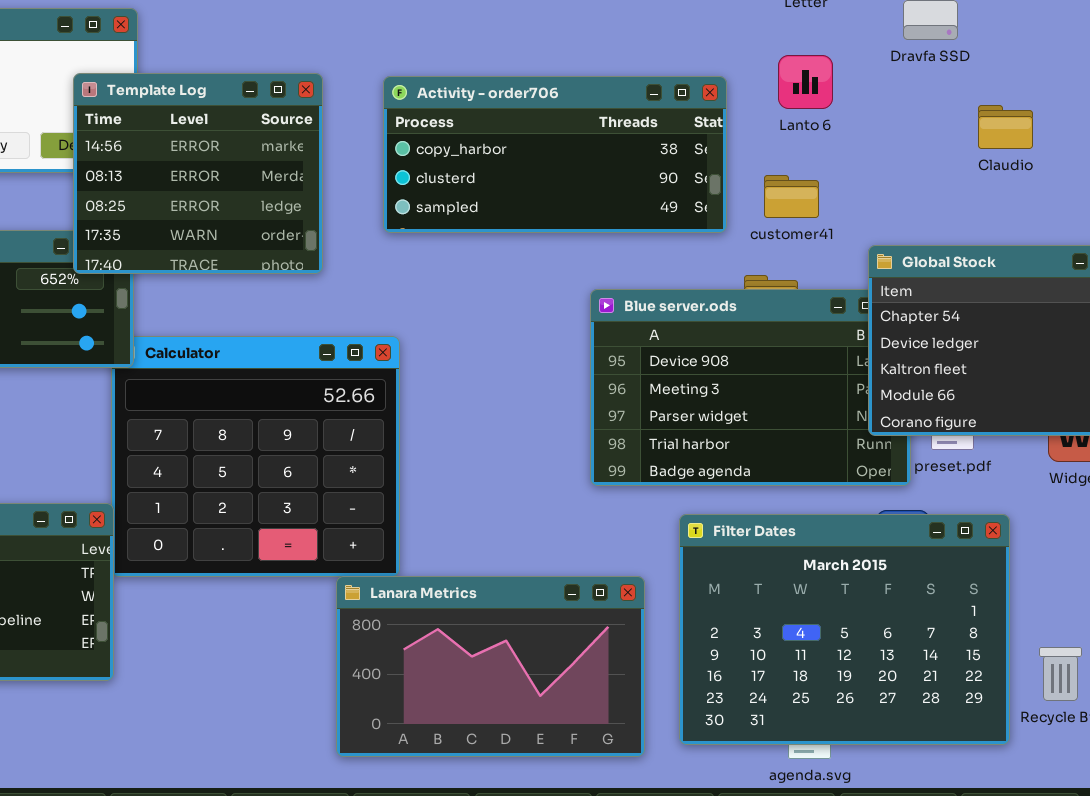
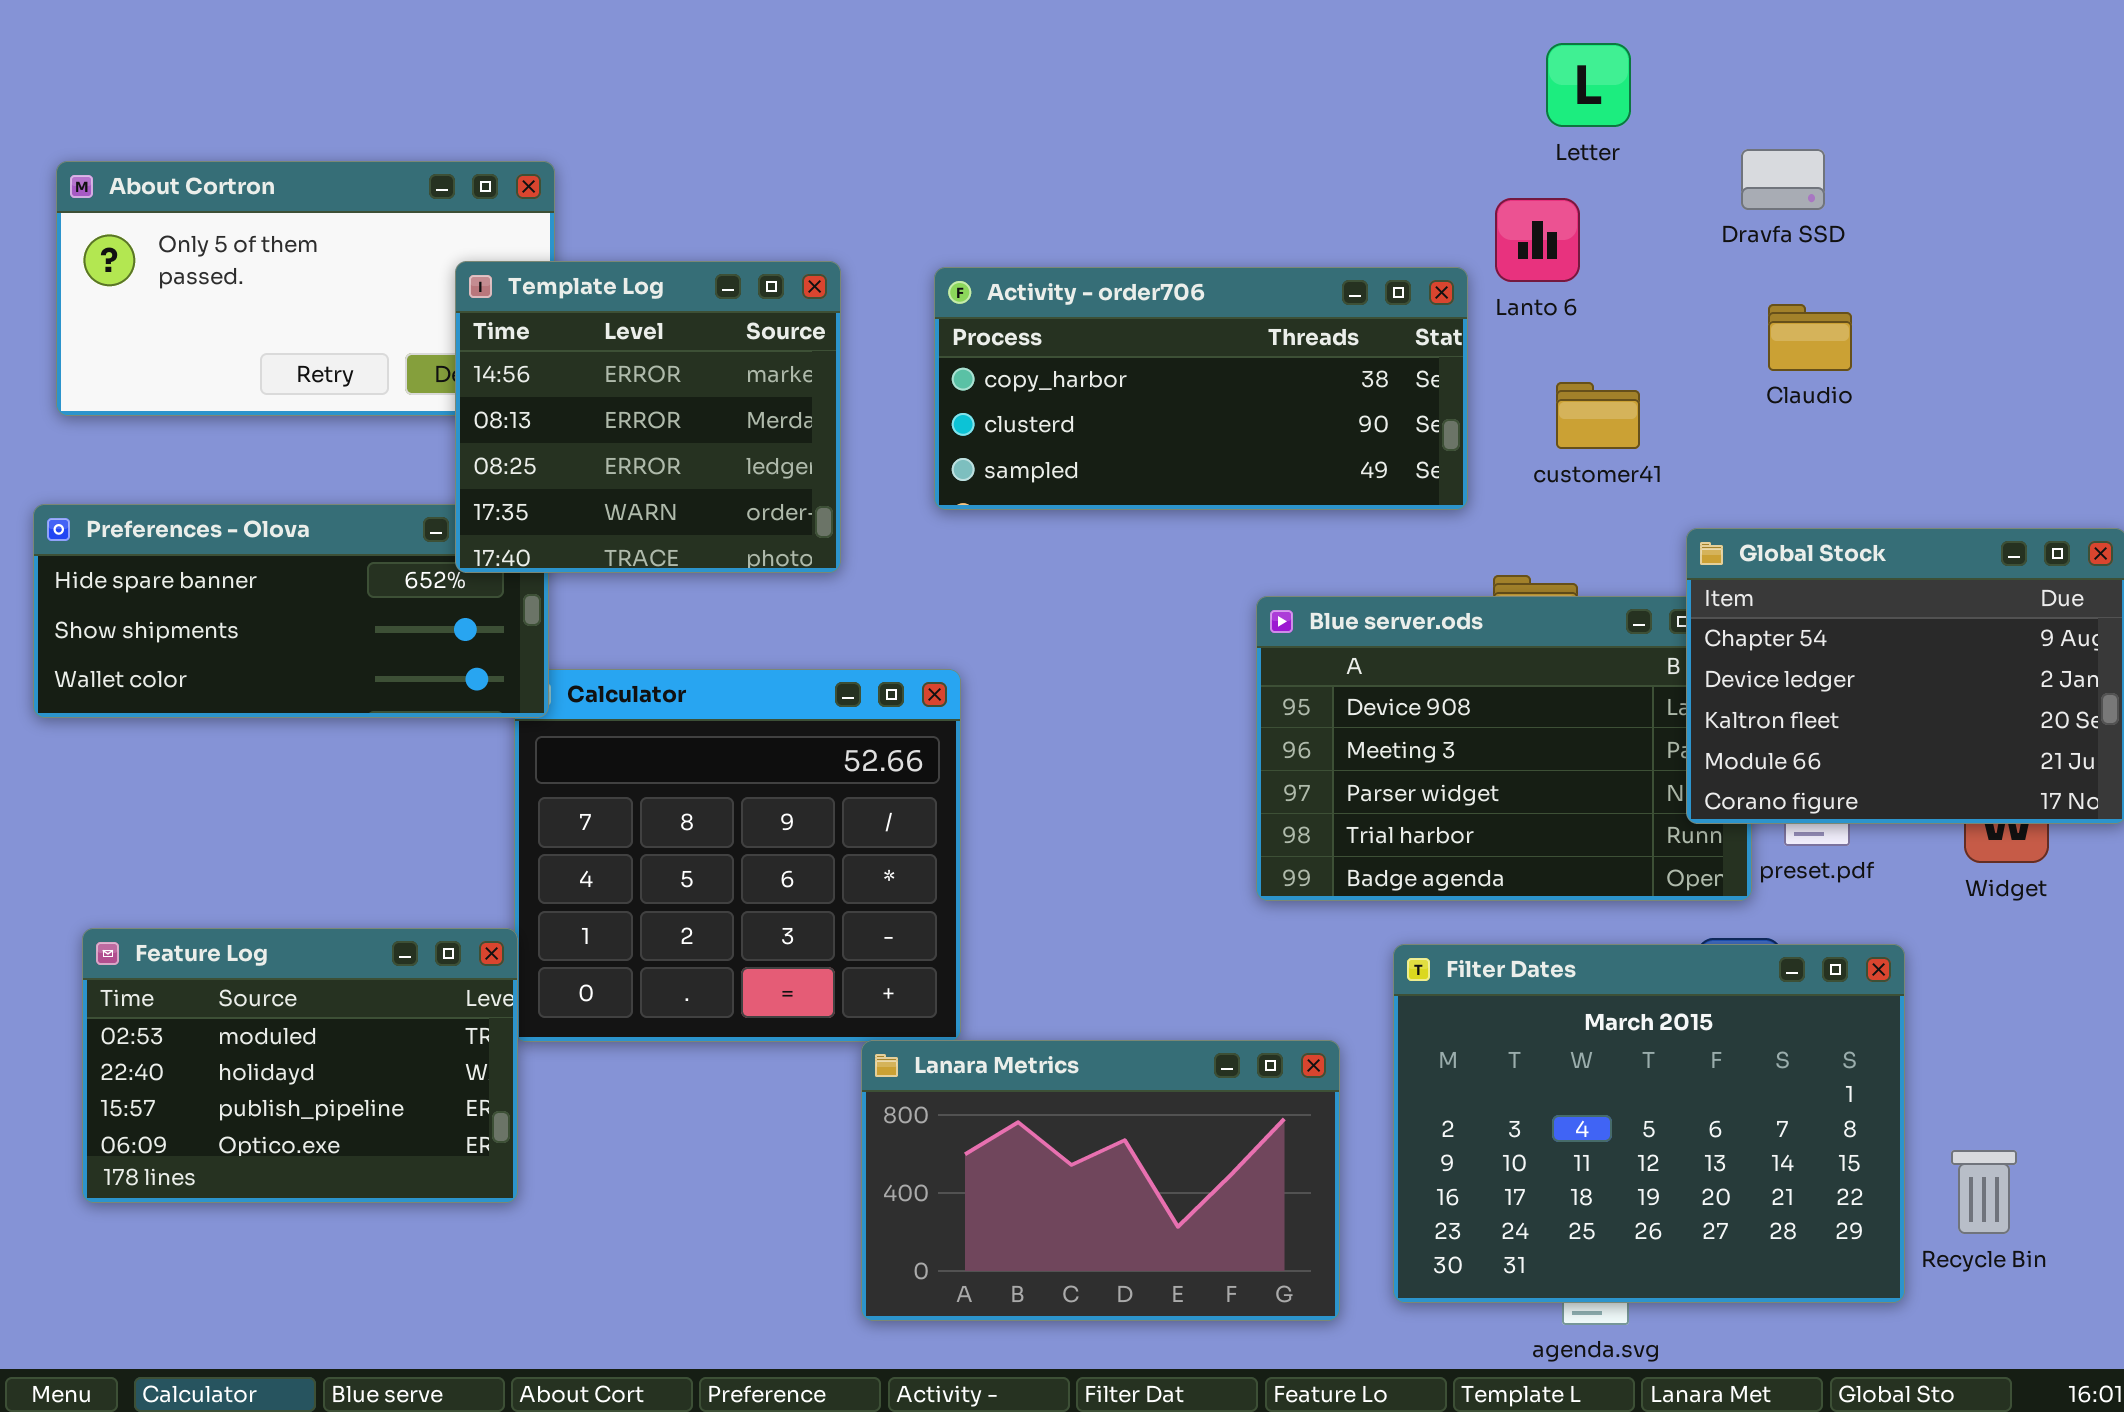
Lanto 6: [778,55,833,109] -> [1495,198,1580,282], moved
Claudio: [978,105,1033,149] -> [1768,304,1852,371], moved
customer41: [764,175,819,218] -> [1556,382,1640,449], moved

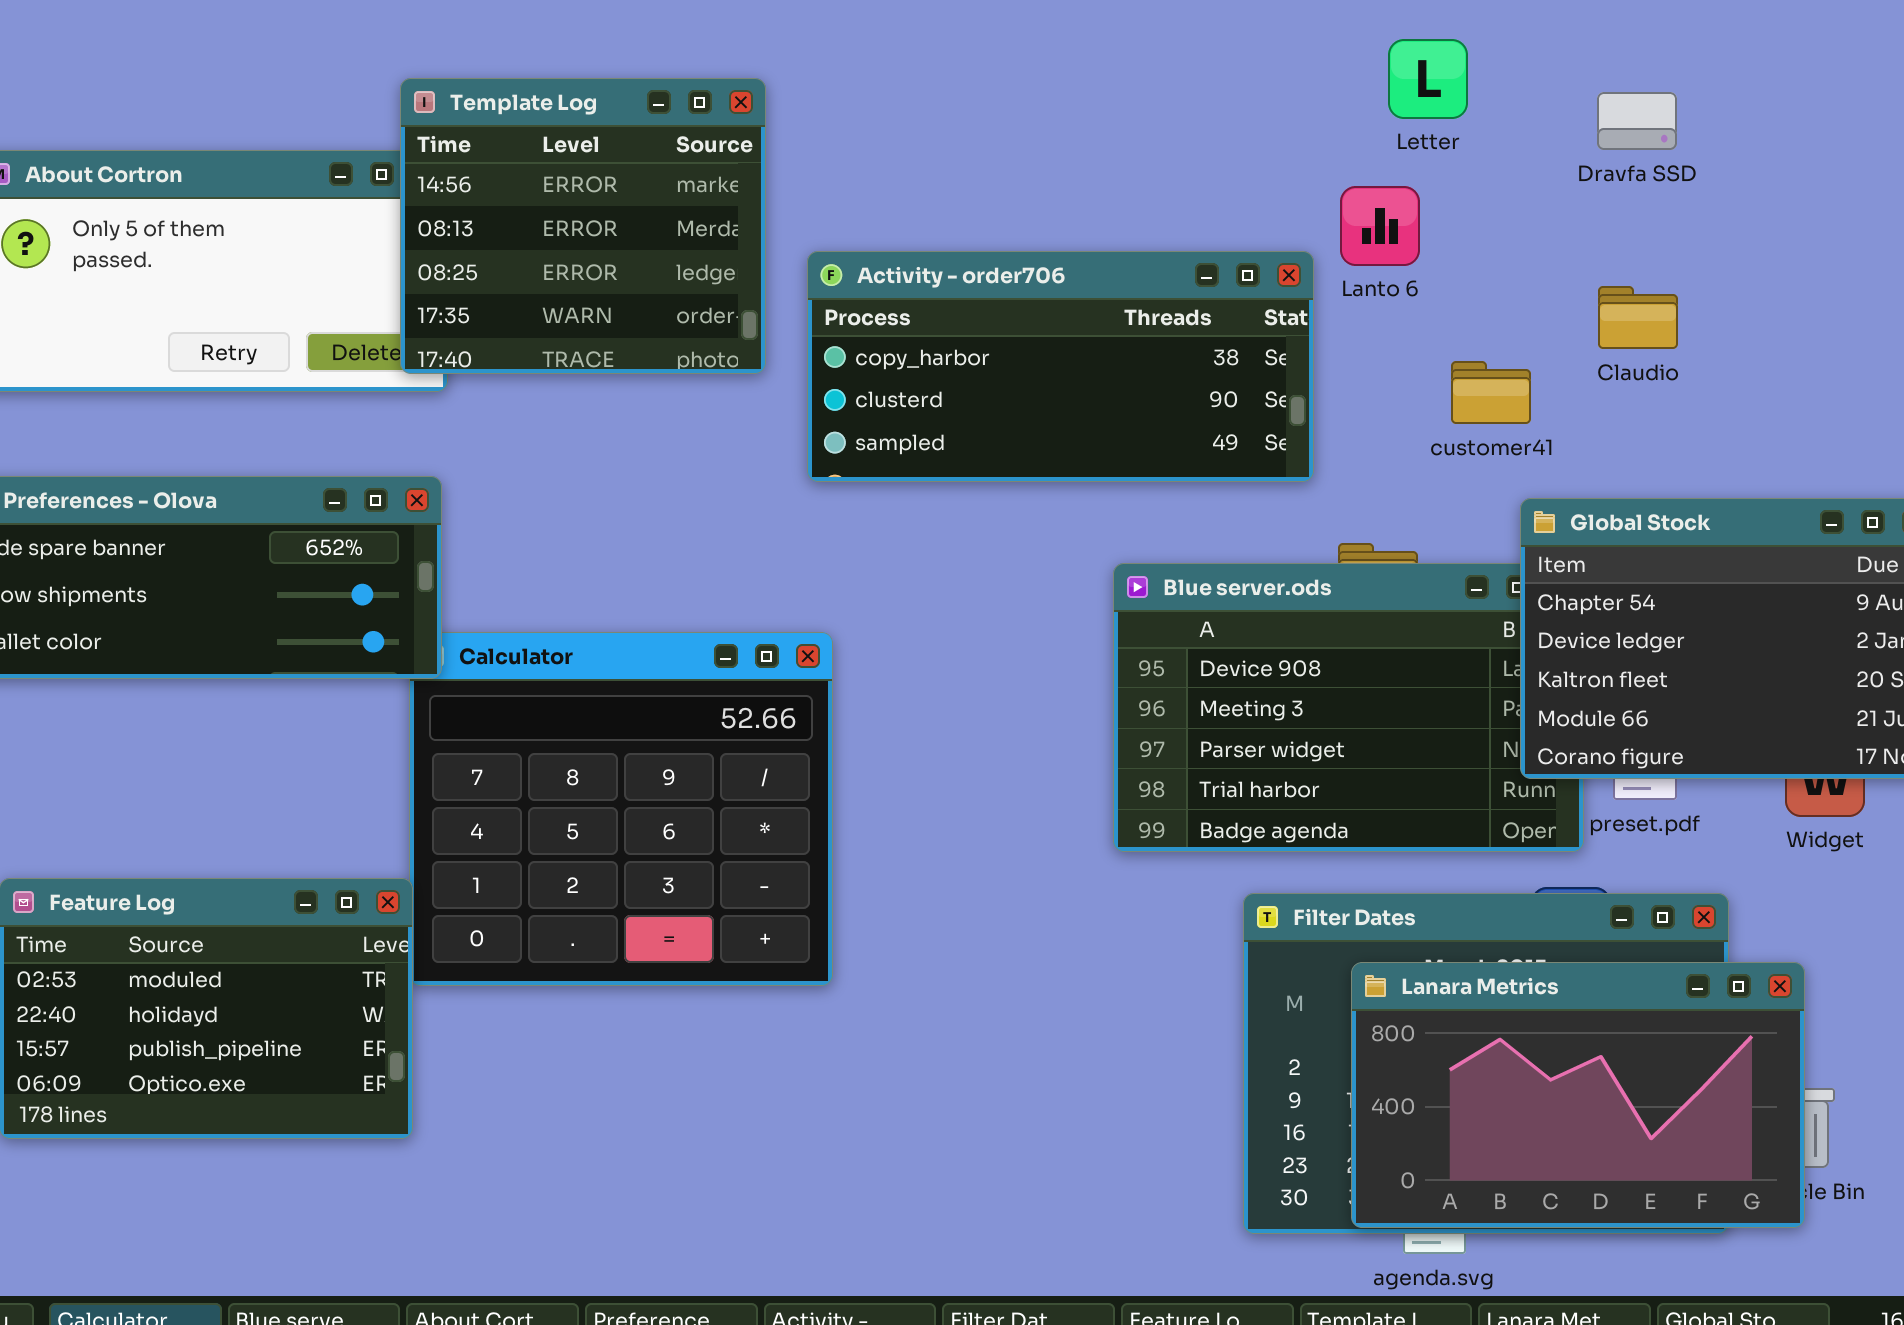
Dravfa SSD: [1741,149,1825,210] -> [1597,92,1677,150], moved
Template Log: [455,261,841,573] -> [400,78,766,374], moved
customer41: [1556,382,1640,449] -> [1451,361,1531,424], moved
Lanara Metrics: [861,1040,1340,1321] -> [1351,962,1805,1228], moved

